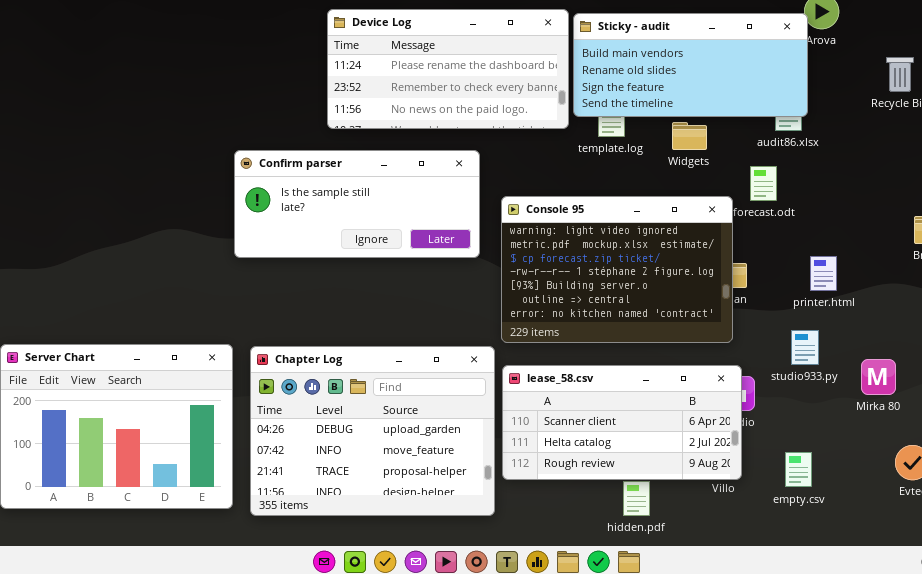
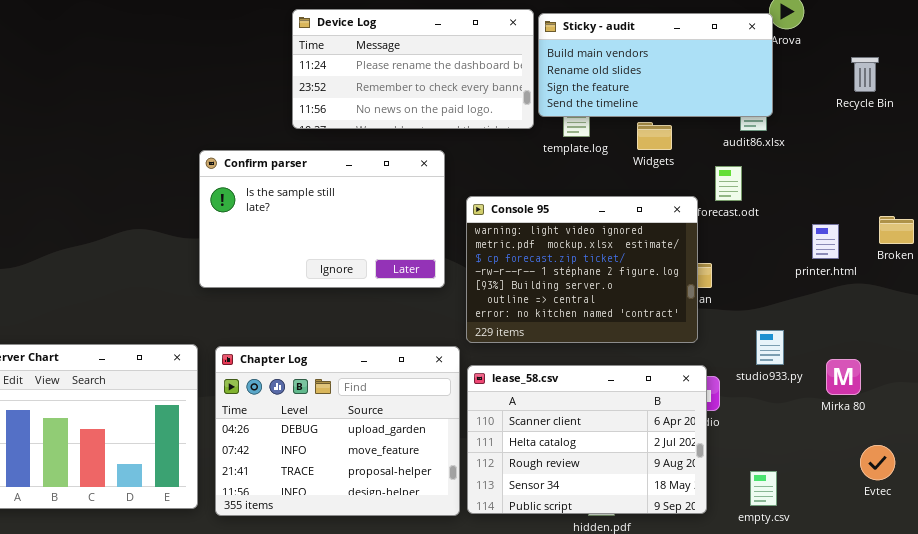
Confirm parser: [234,150,480,258] -> [199,150,445,288], resized
printer.html: [810,256,837,291] -> [812,224,839,259], moved
lease_58.csv: [502,365,742,480] -> [467,365,707,514], resized
empty.csv: [785,452,812,487] -> [750,471,777,506], moved

